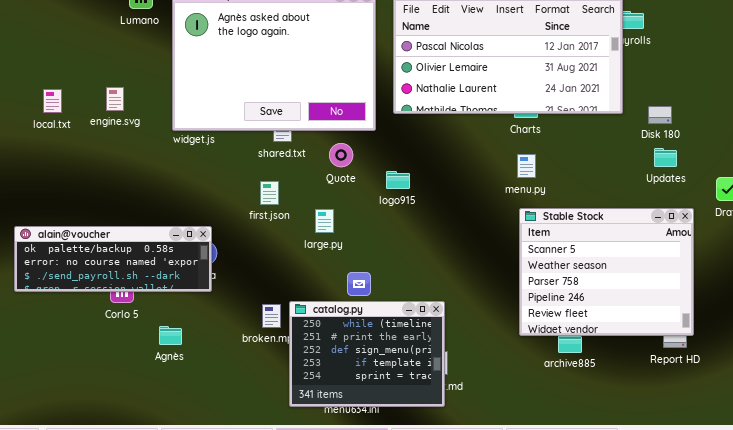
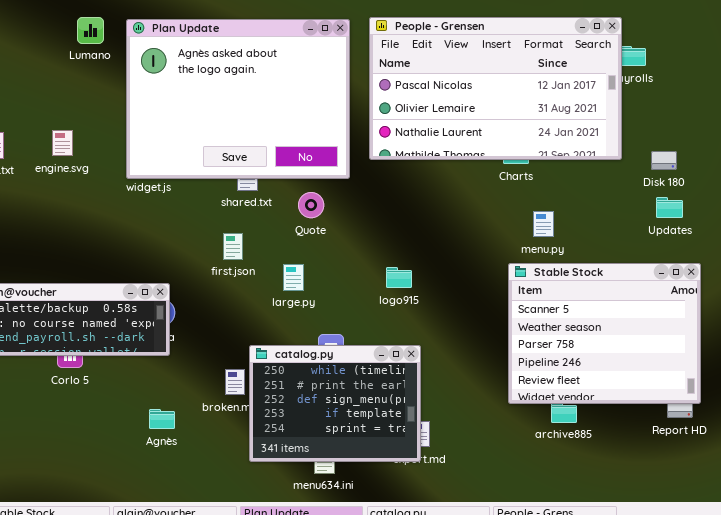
menu.py: [517,154,536,178] -> [533,211,554,237], moved
logo915: [386,171,410,189] -> [386,267,412,288], moved
catalog.py: [289,301,445,407] -> [249,345,421,462], moved
Agnès: [159,326,182,345] -> [149,409,175,429], moved

